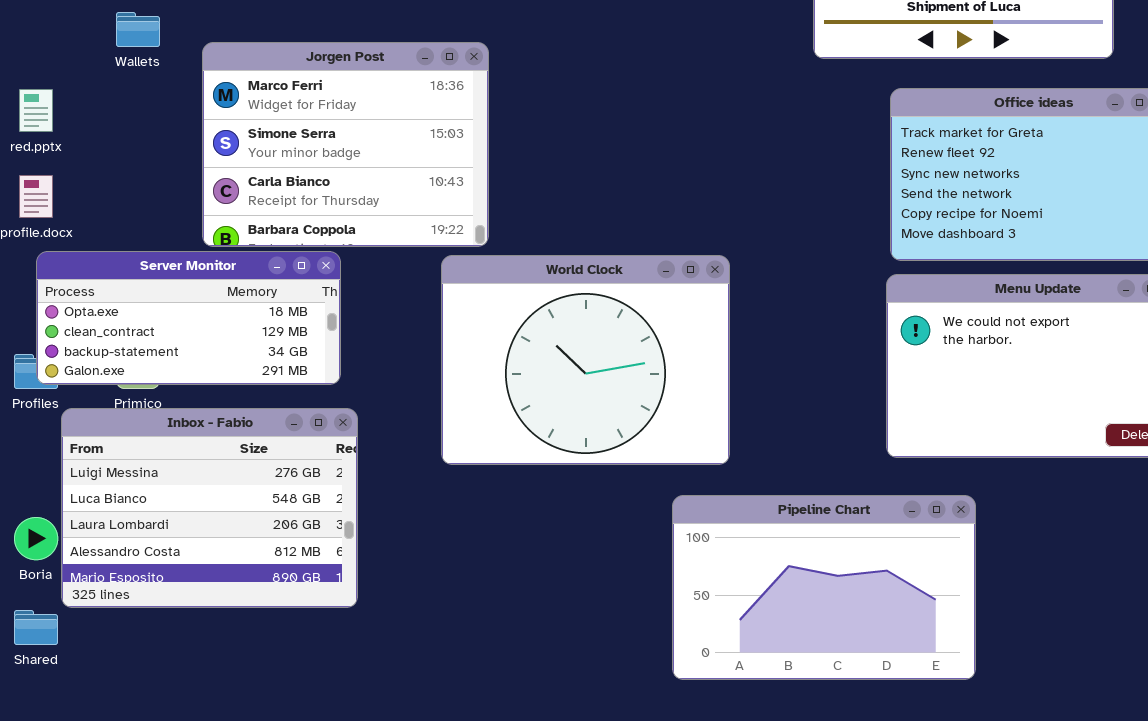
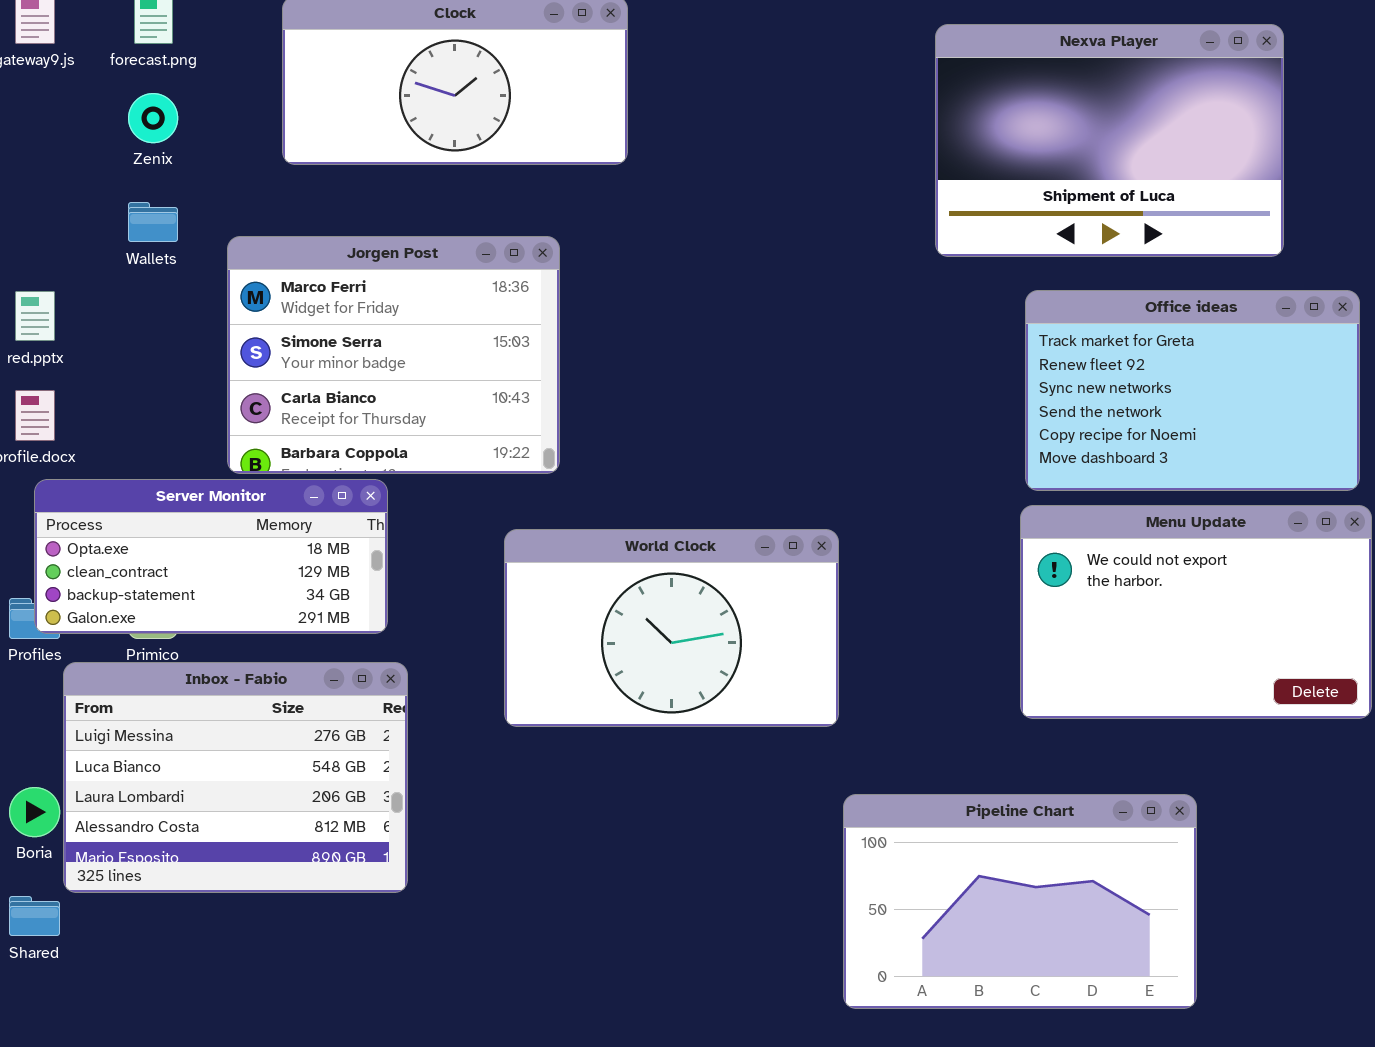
World Clock: [441,255,730,465] -> [504,529,839,727], resized
Pipeline Chart: [672,495,976,680] -> [843,794,1197,1009], moved

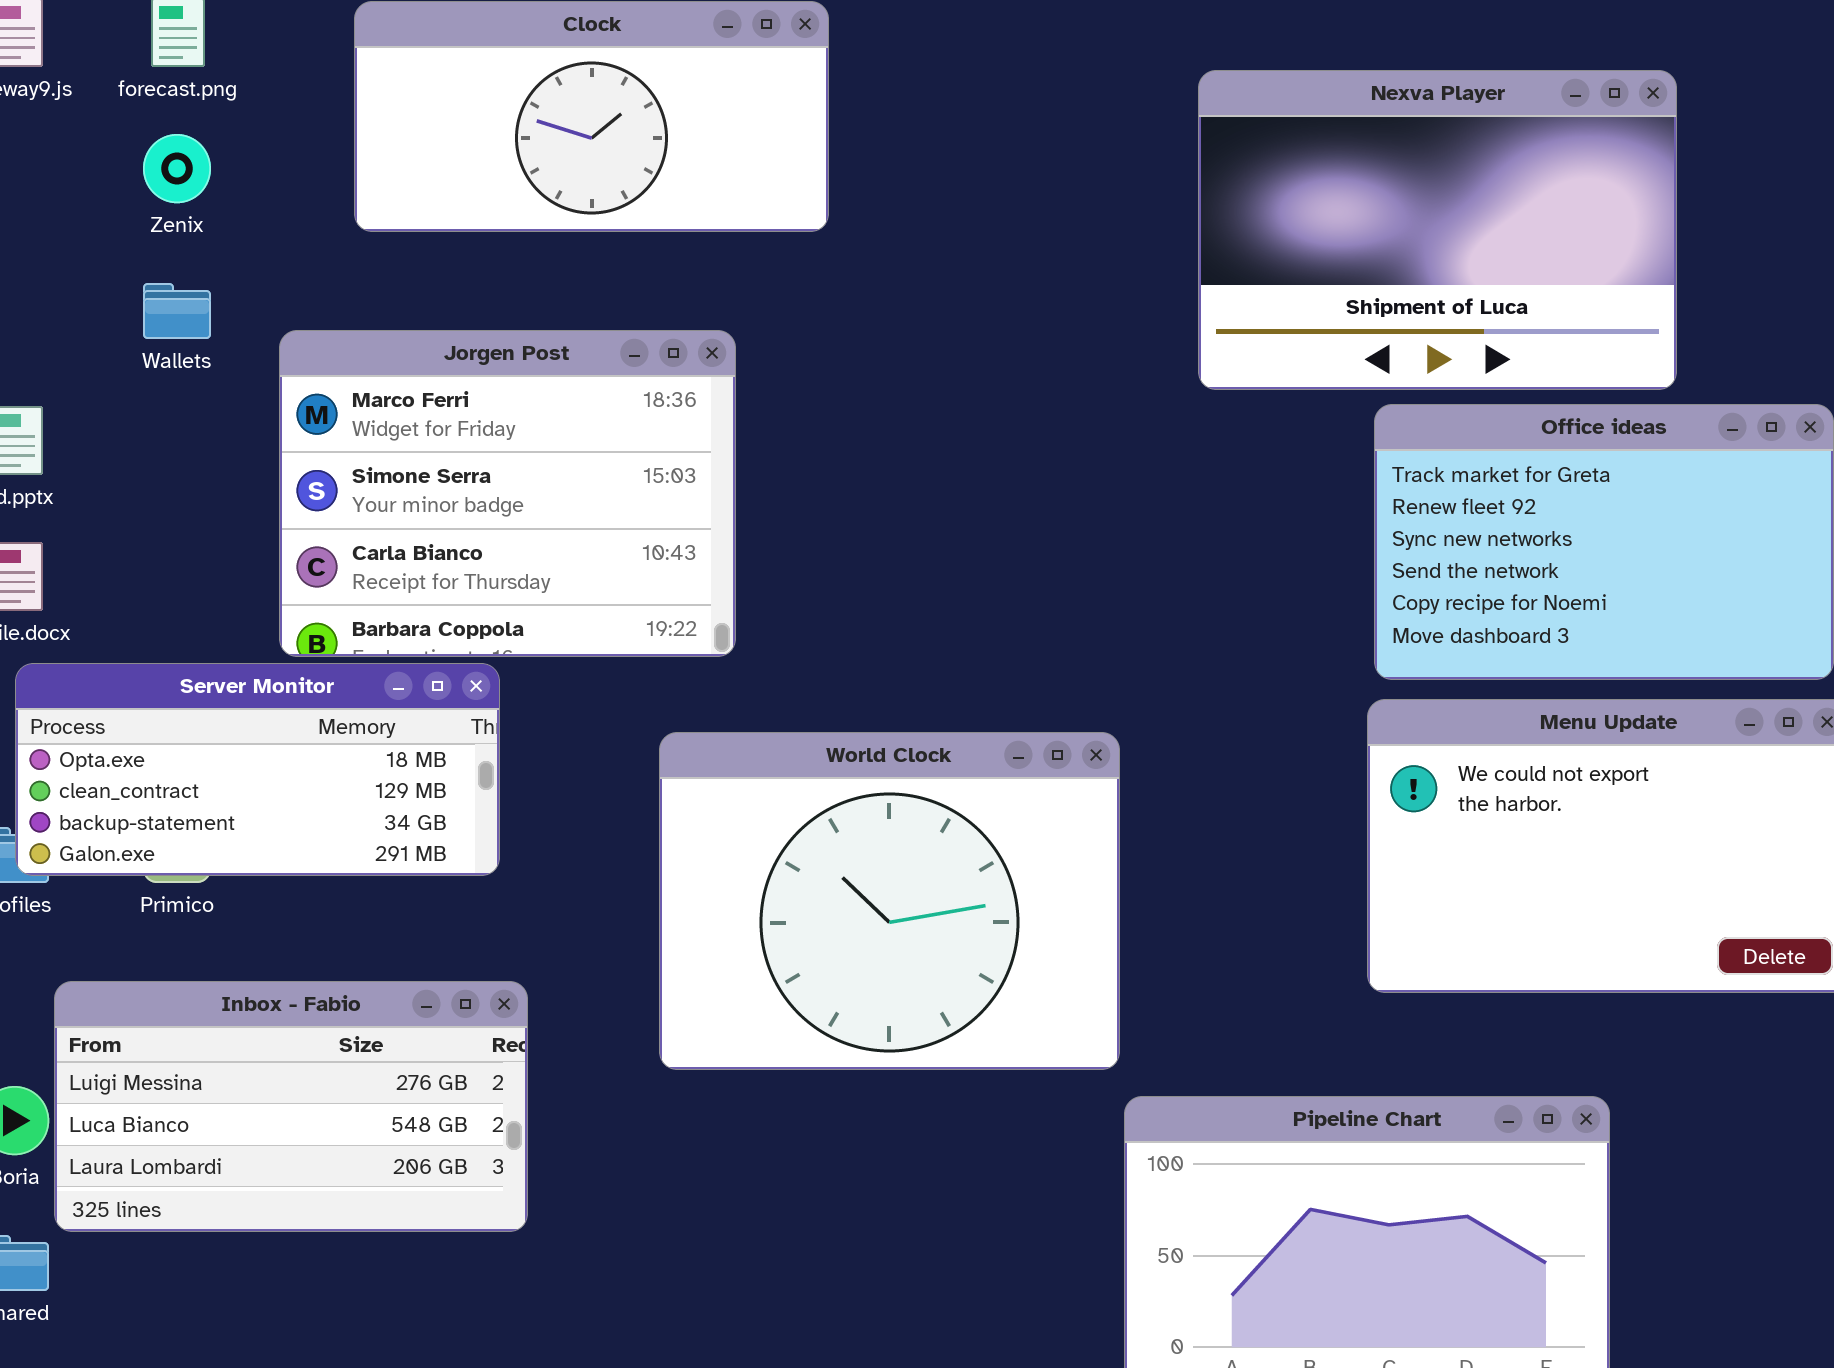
Nexva Player: [935,24,1284,257] -> [1198,70,1677,390], moved
World Clock: [504,529,839,727] -> [659,732,1120,1070], resized
Inbox - Fabio: [63,662,408,893] -> [54,981,528,1232], resized

